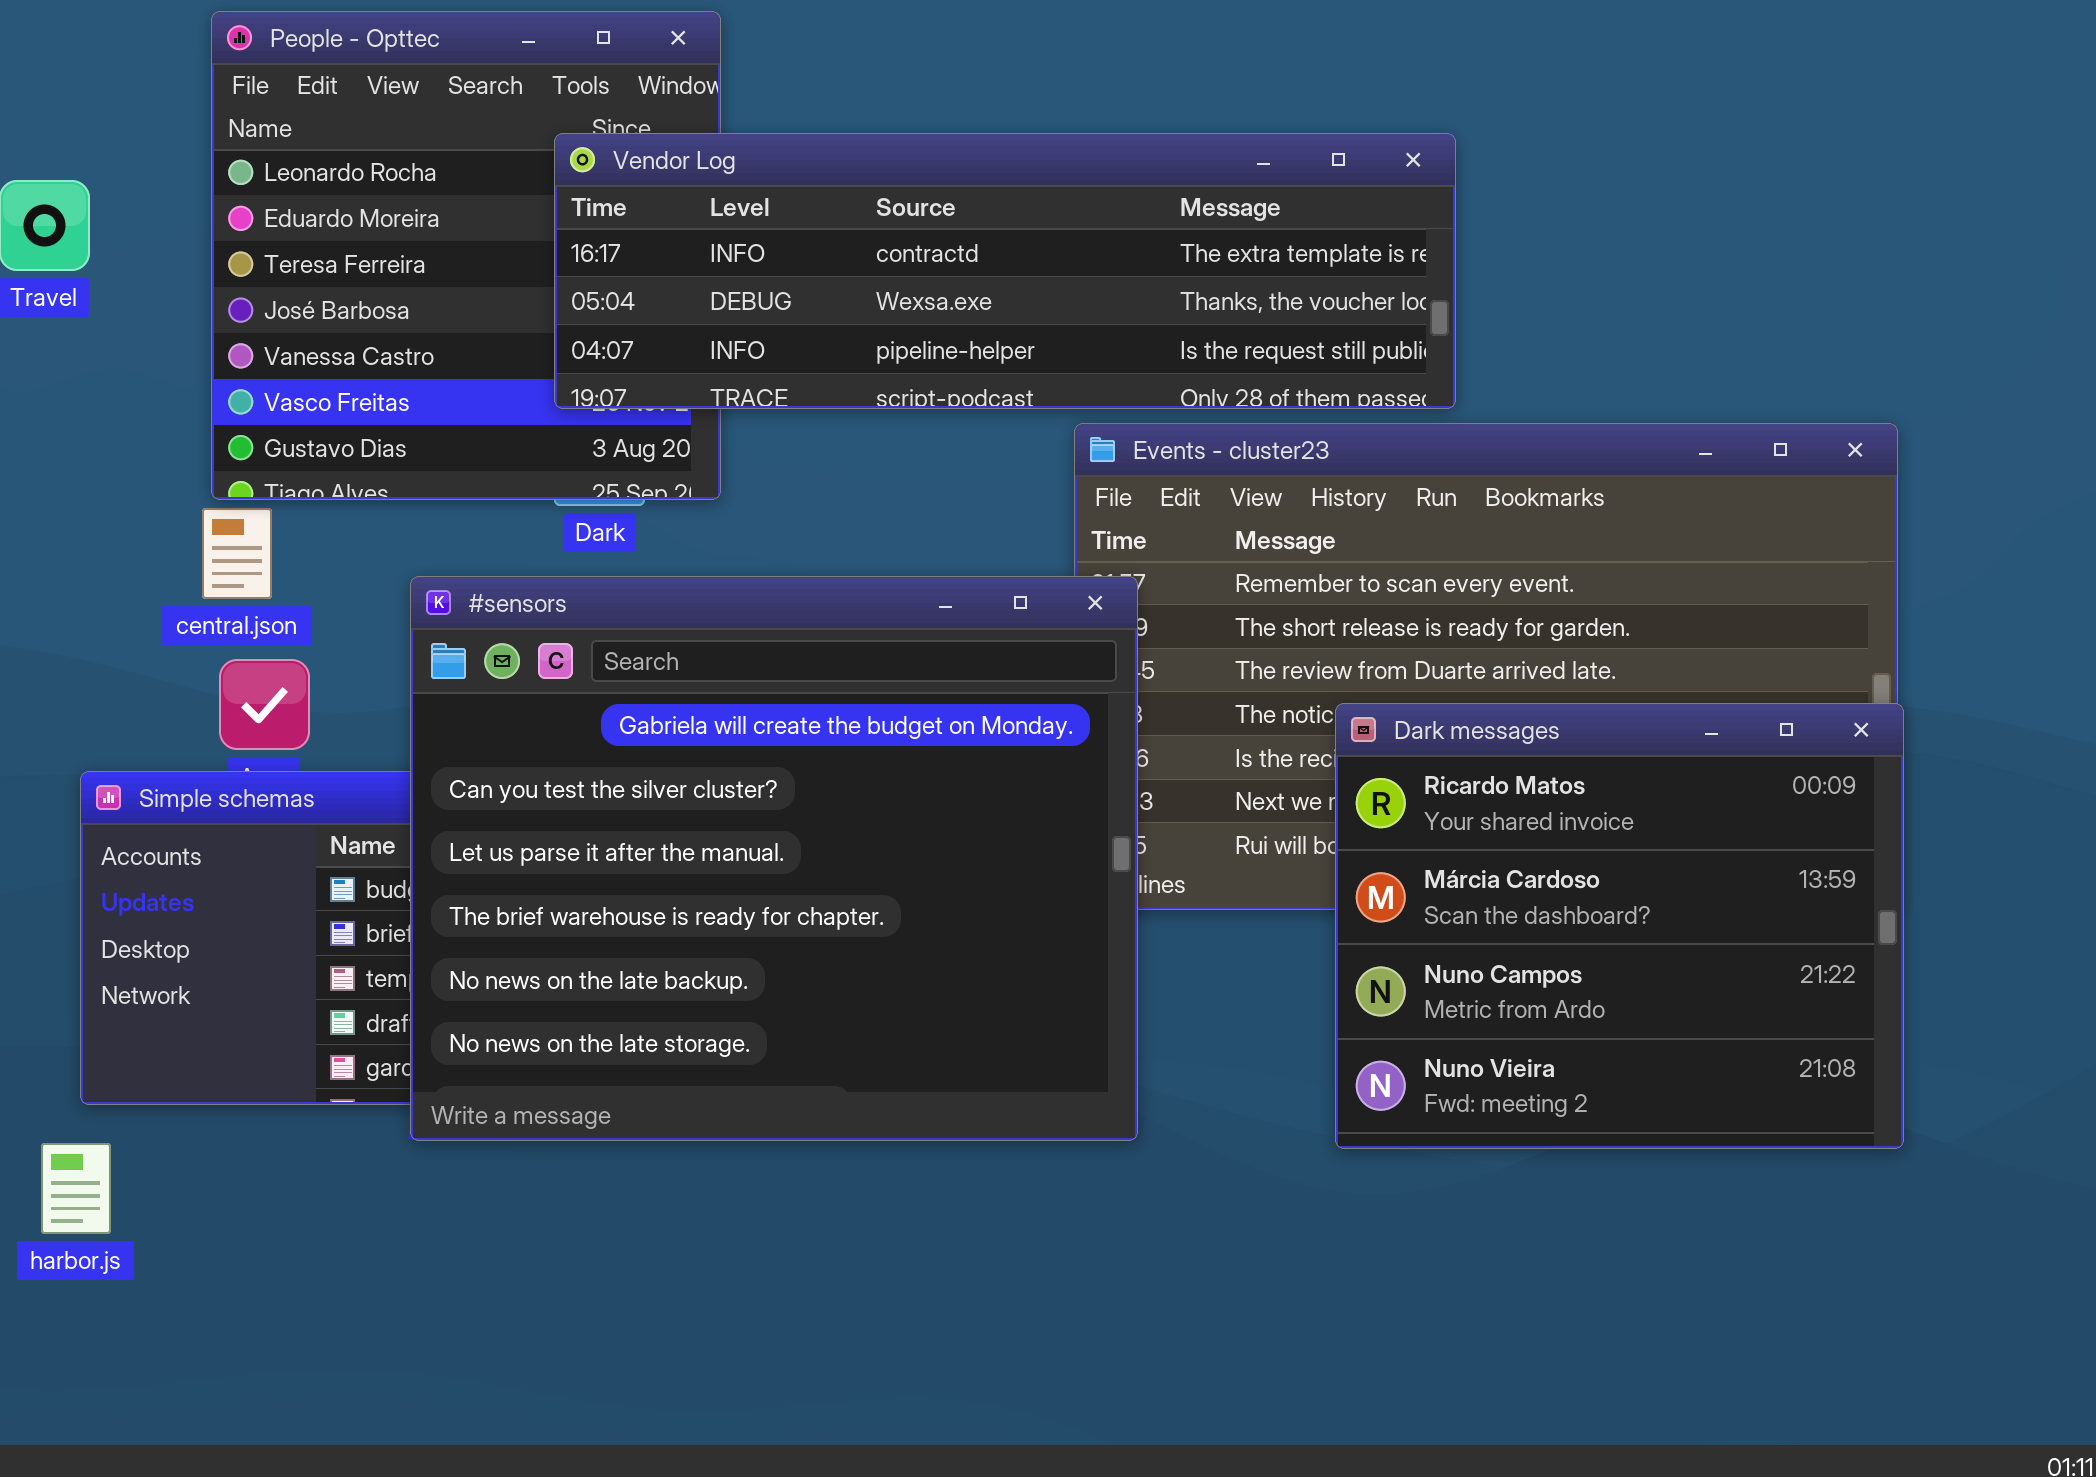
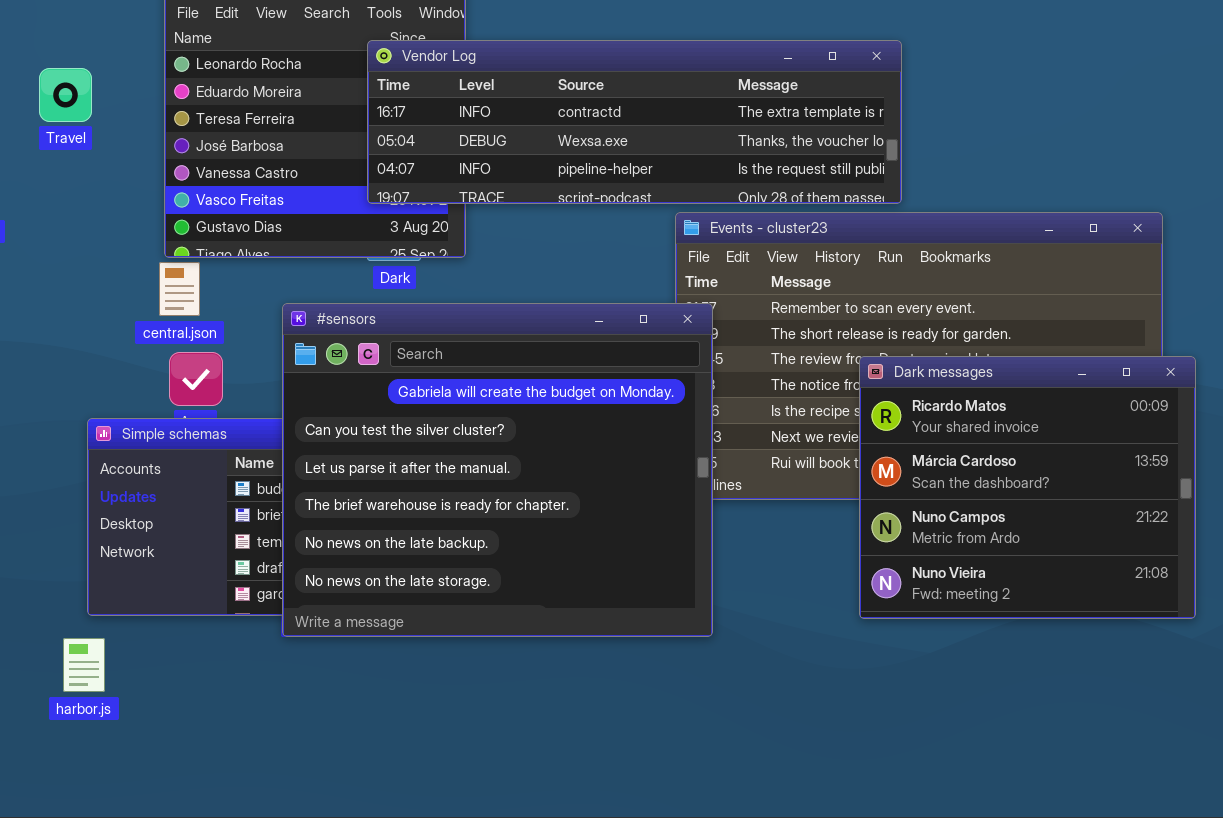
Dark messages: [1335,703,1904,1149] -> [859,356,1196,619], moved

